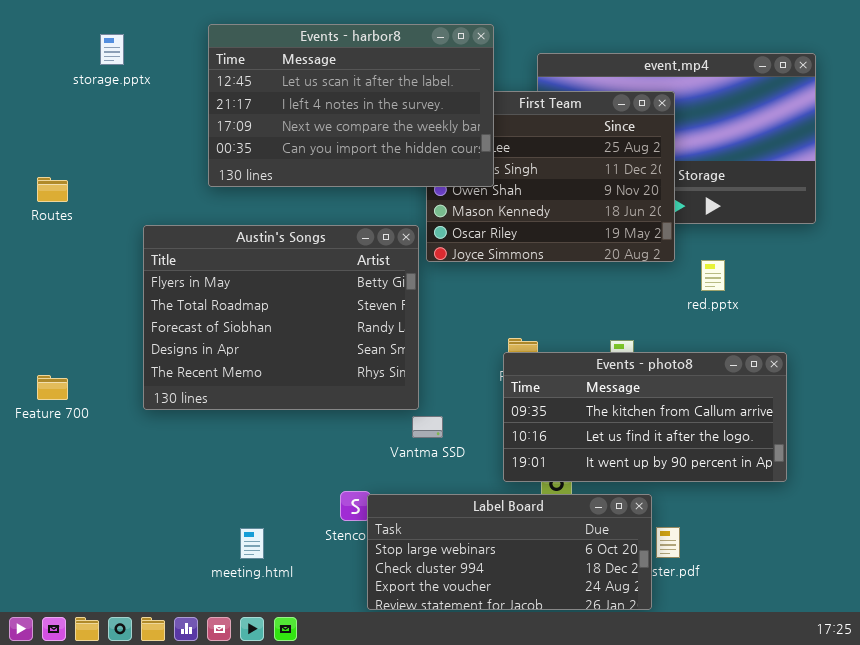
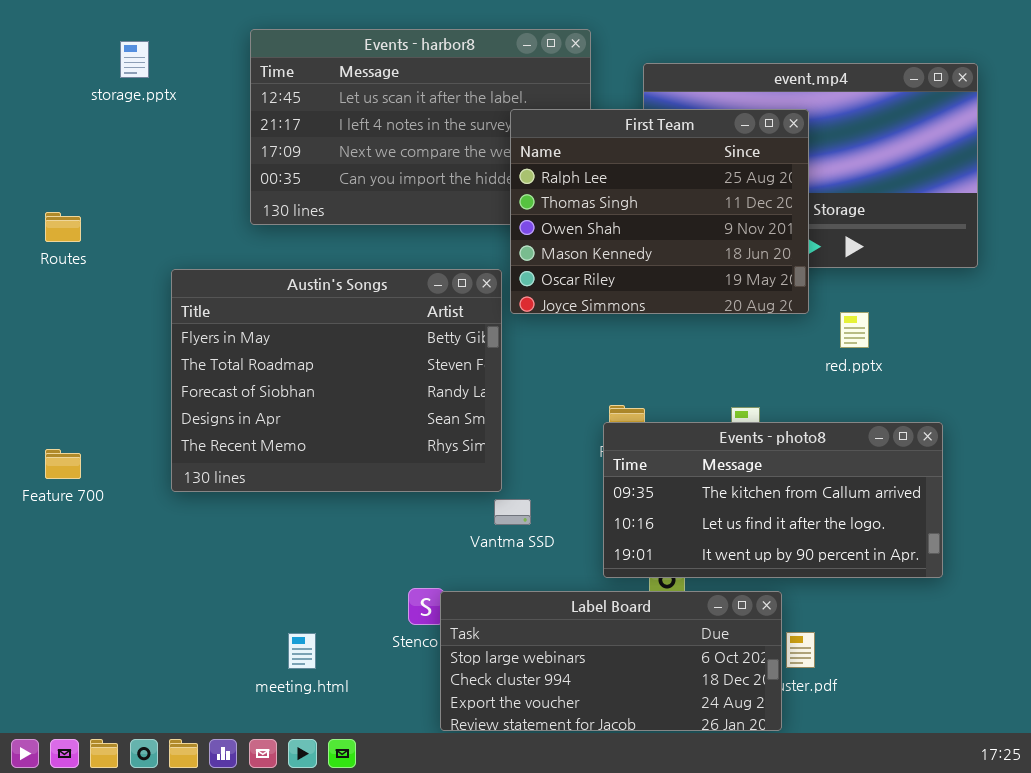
First Team: [426,91,675,262] -> [510,109,809,314], raised

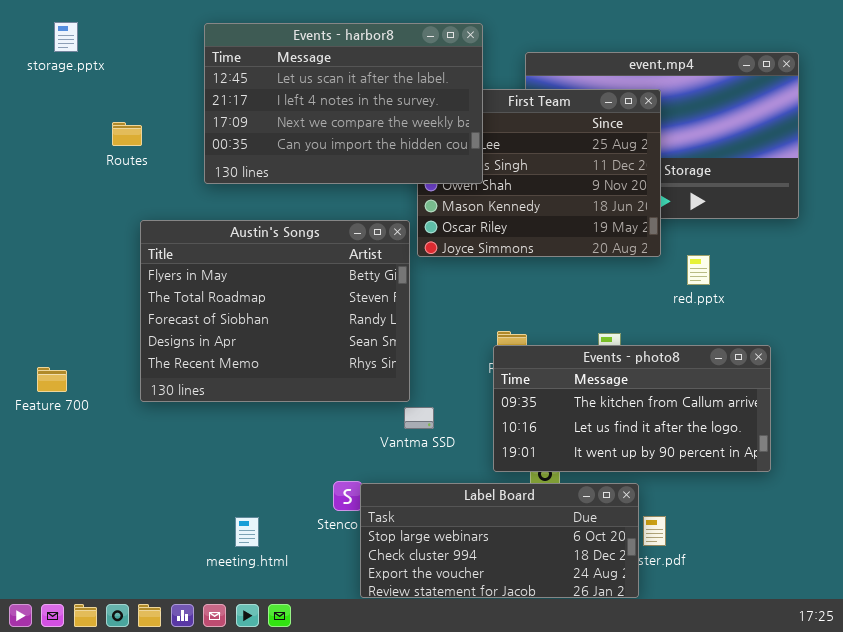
Events - harbor8: [250,29,591,225] -> [204,23,483,184], raised
storage.pptx: [120,41,149,78] -> [54,22,78,52], moved
Routes: [45,212,81,242] -> [112,122,142,146], moved

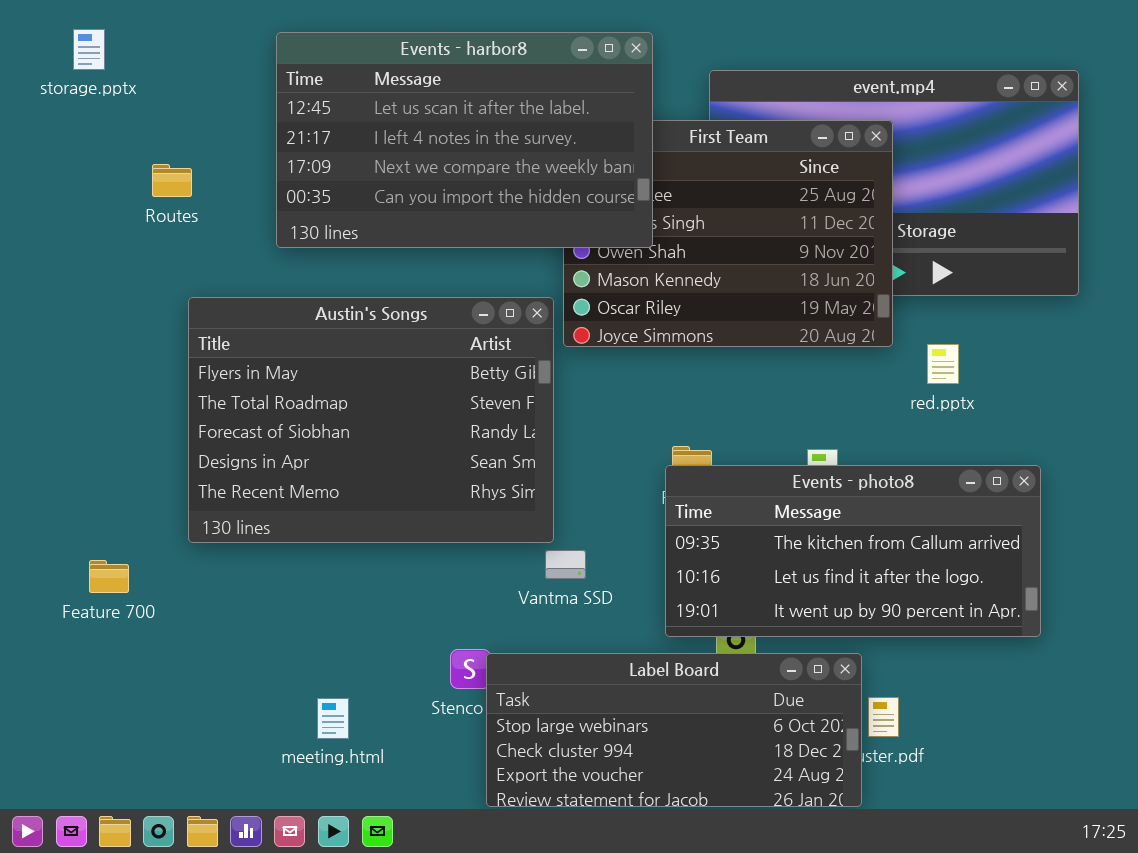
Feature 700: [37,367,67,392] -> [89,560,129,593], moved

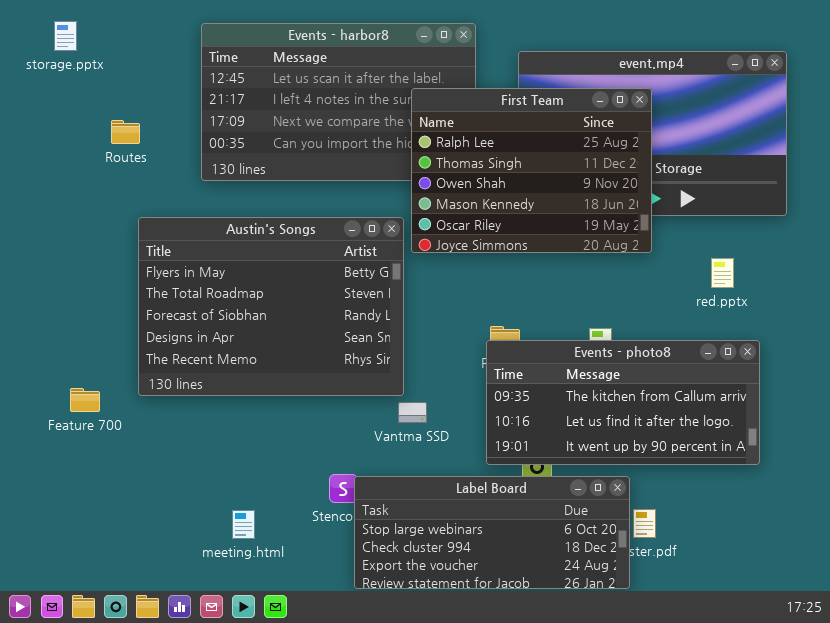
First Team: [563,120,893,347] -> [411,88,652,253], raised
red.pptx: [927,344,959,384] -> [711,258,734,288], moved
Feature 700: [89,560,129,593] -> [70,388,100,412], moved

